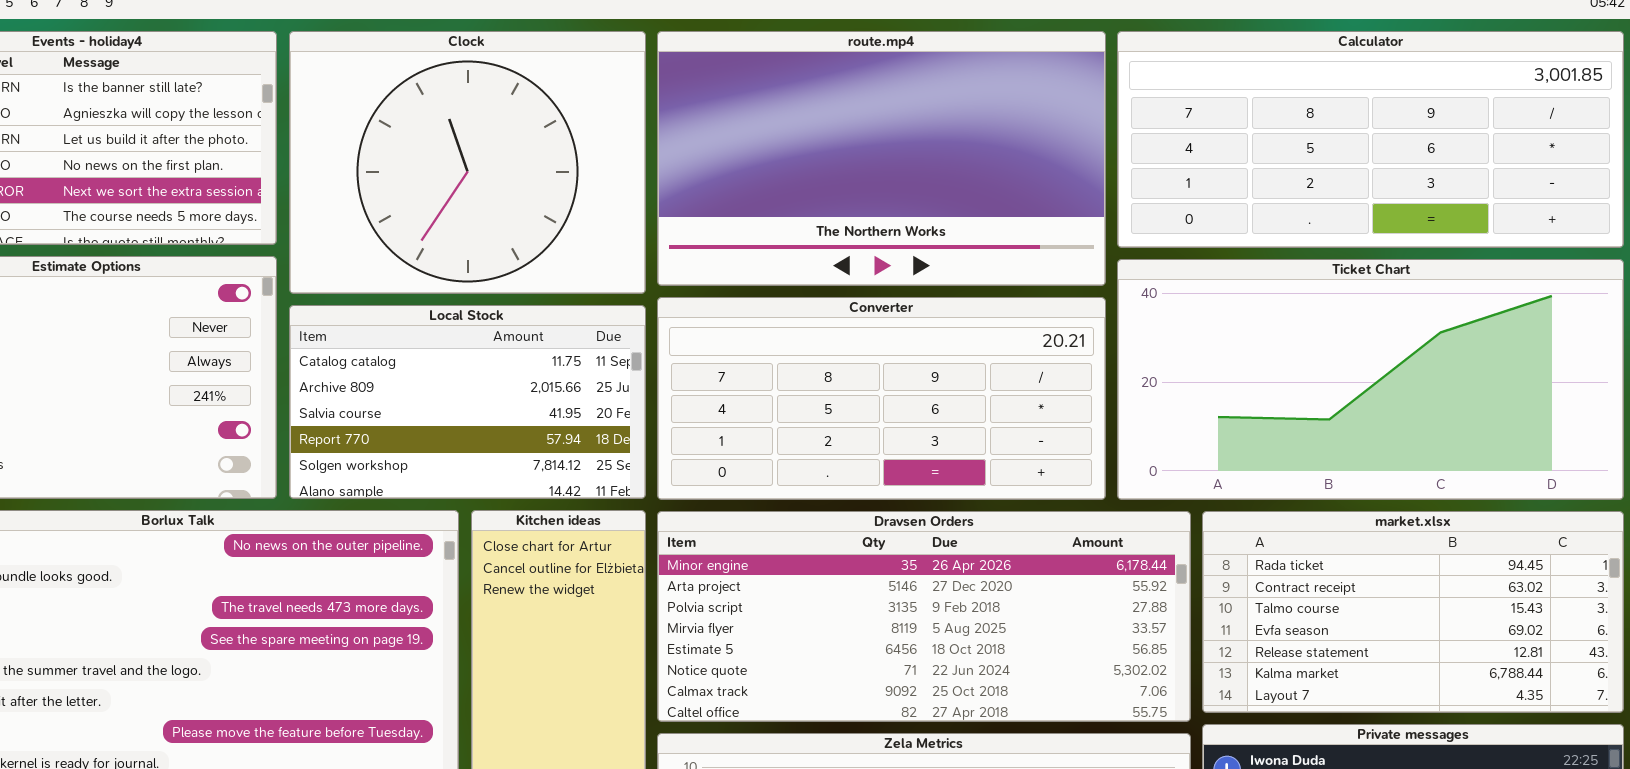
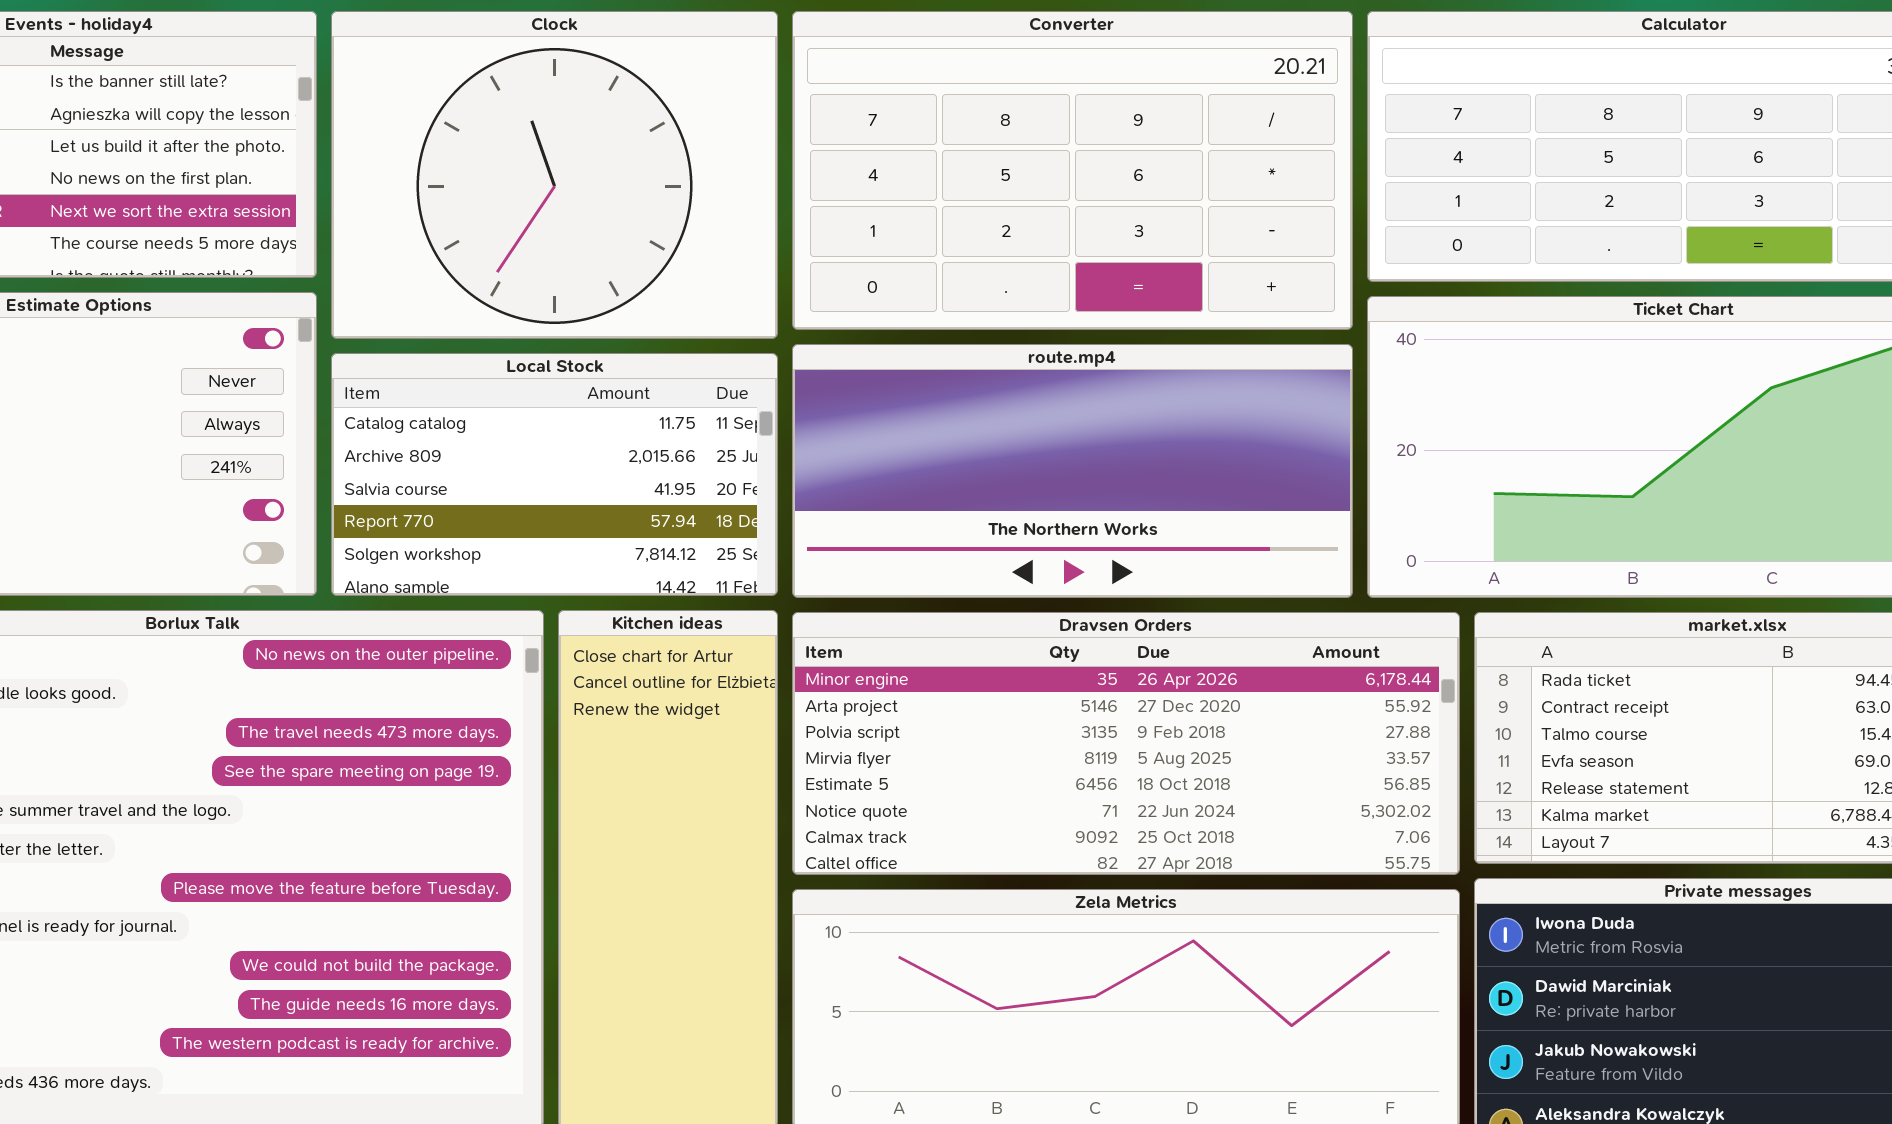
route.mp4: [657,31,1106,286] -> [792,344,1353,598], moved, resized
Converter: [657,297,1106,500] -> [792,11,1353,330], moved, resized

